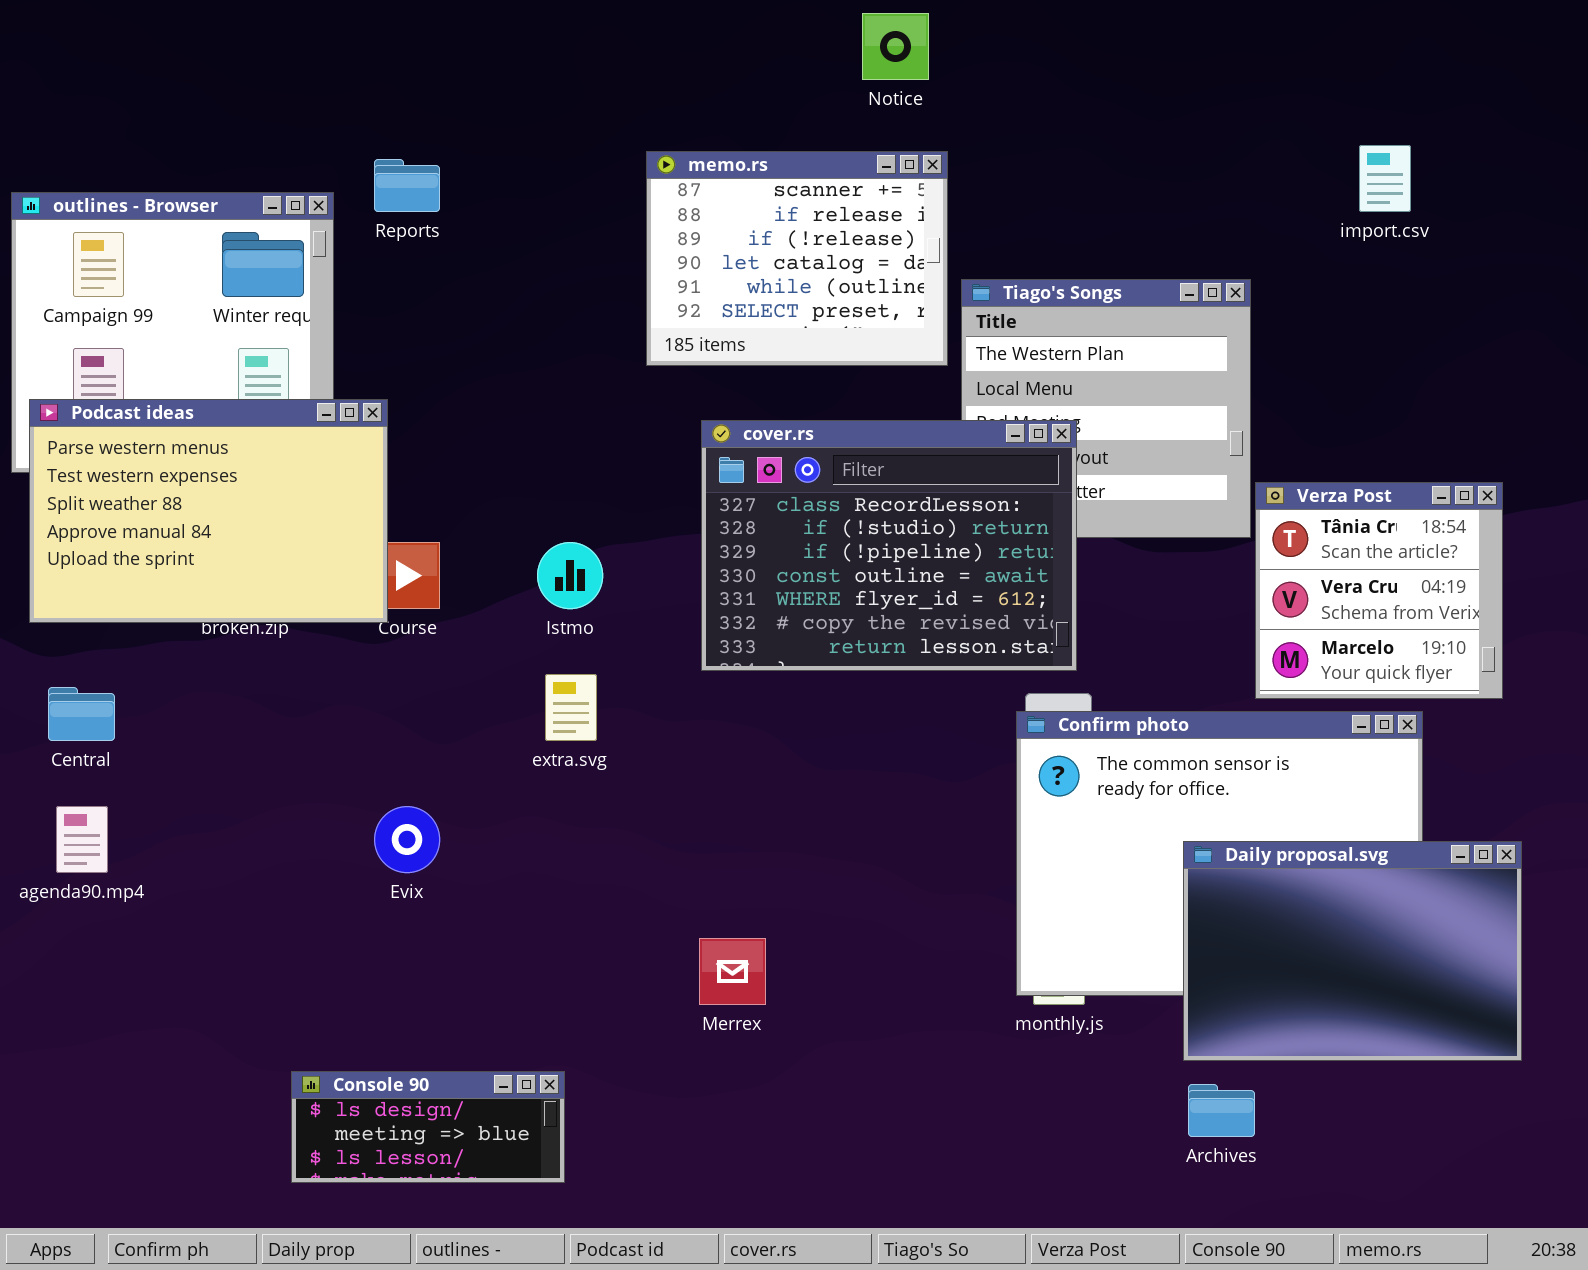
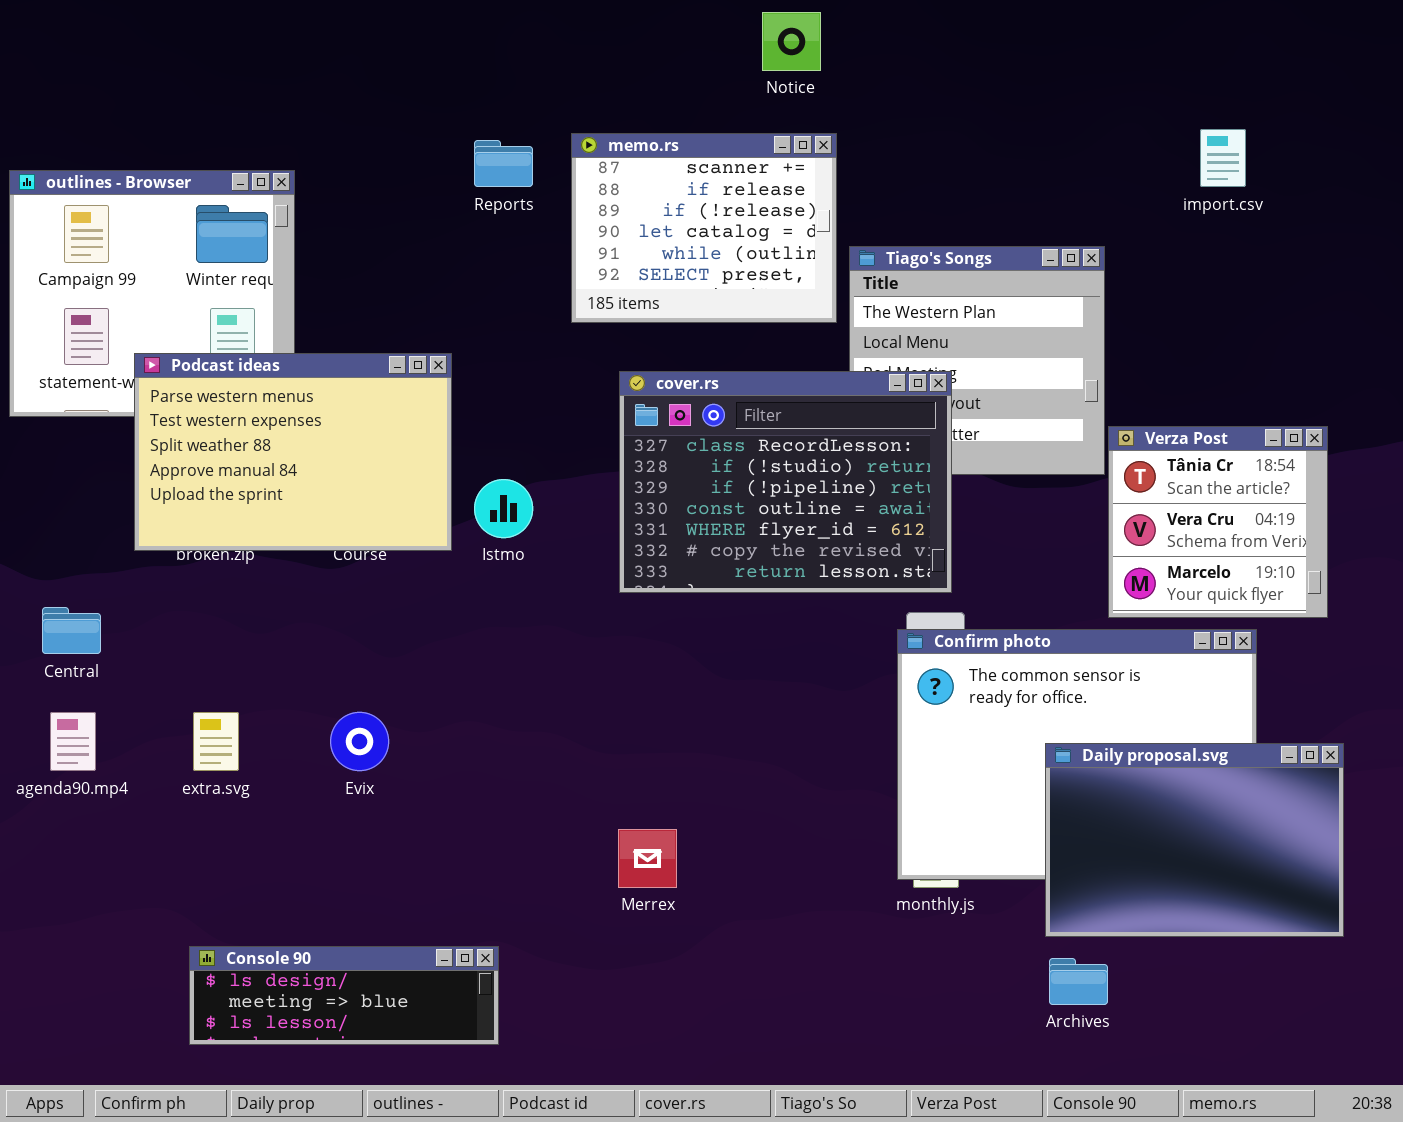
Reports: [374,159,440,212] -> [474,140,533,187], moved
Podcast ideas: [29,399,388,623] -> [134,353,452,551], moved
extra.svg: [545,674,597,741] -> [193,712,239,771], moved
Console 90: [291,1071,565,1183] -> [189,946,499,1045], resized

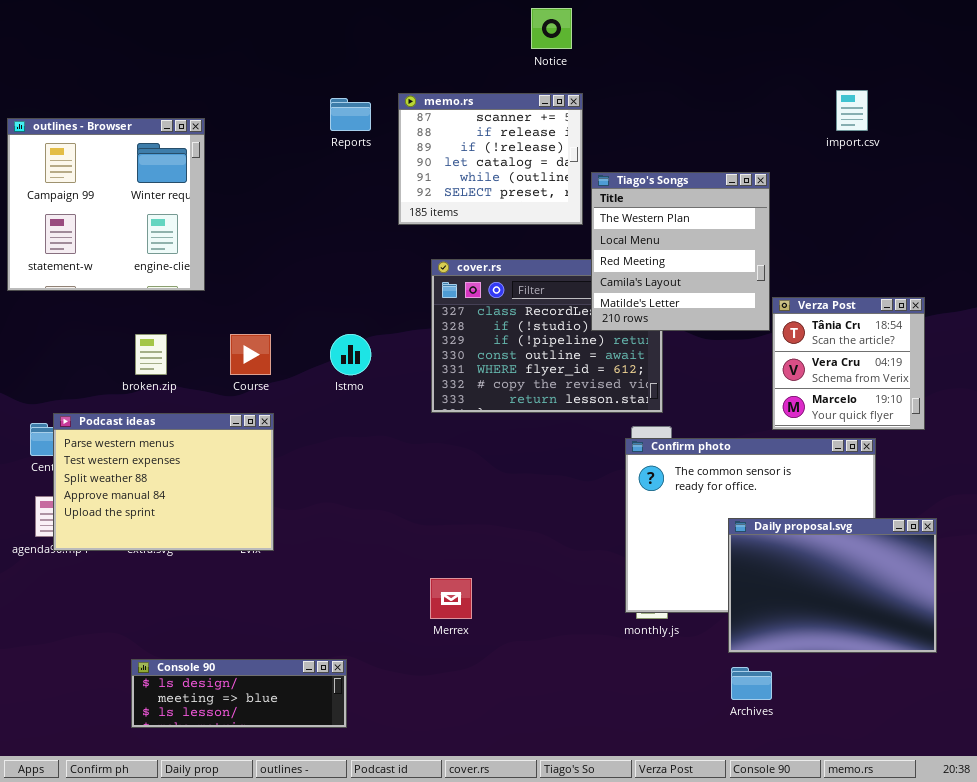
Tiago's Songs: [849,246,1105,475] -> [591,172,770,331], raised
Podcast ideas: [134,353,452,551] -> [53,413,274,551], moved

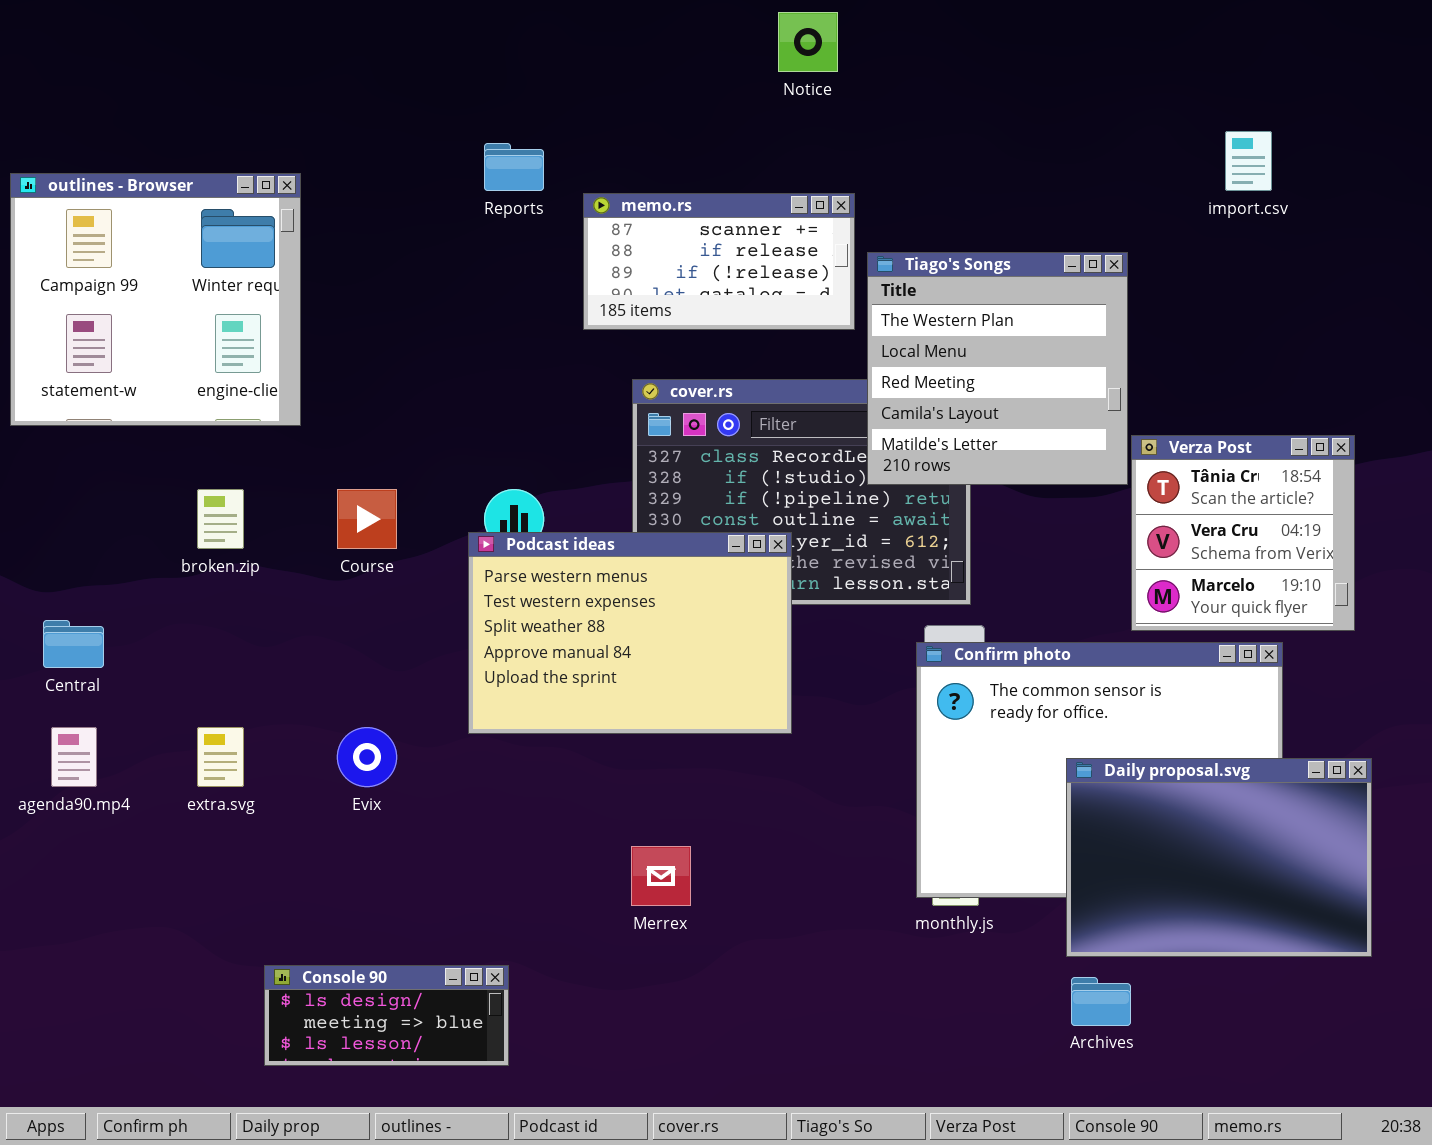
memo.rs: [398,93,583,225] -> [583,193,855,330], resized
Podcast ideas: [53,413,274,551] -> [468,532,792,734], moved
Console 90: [131,659,347,728] -> [264,965,509,1066], resized

